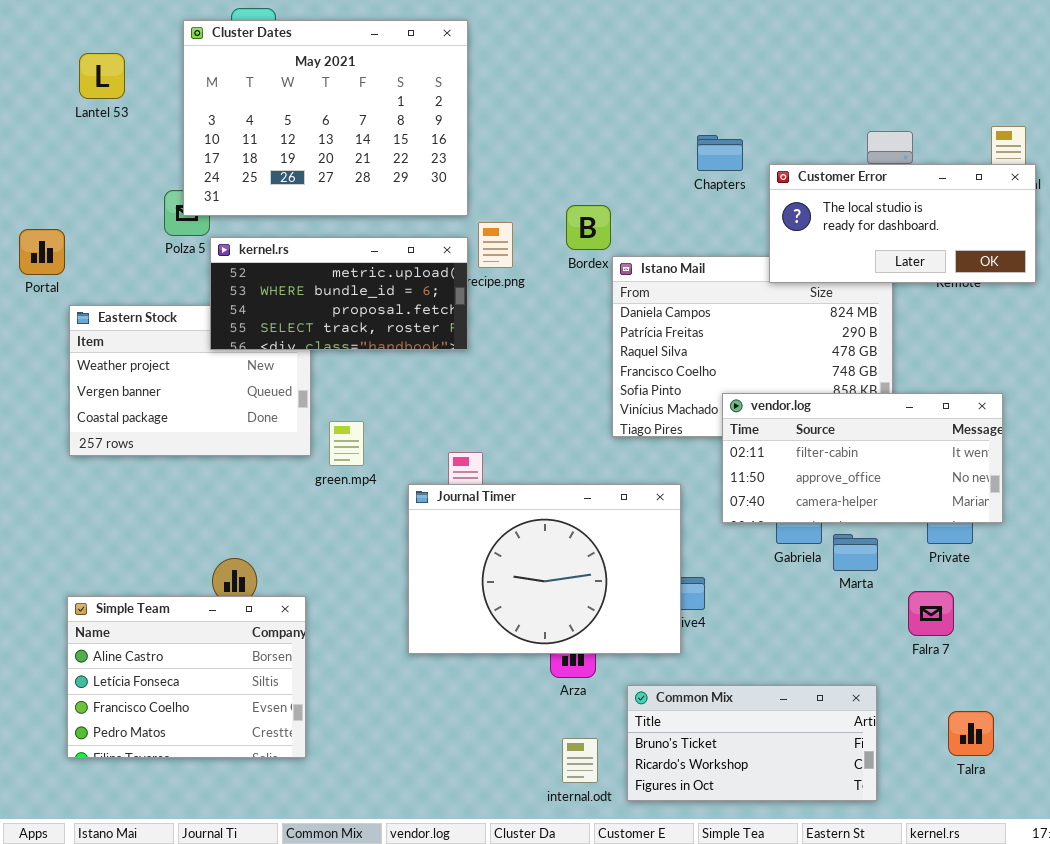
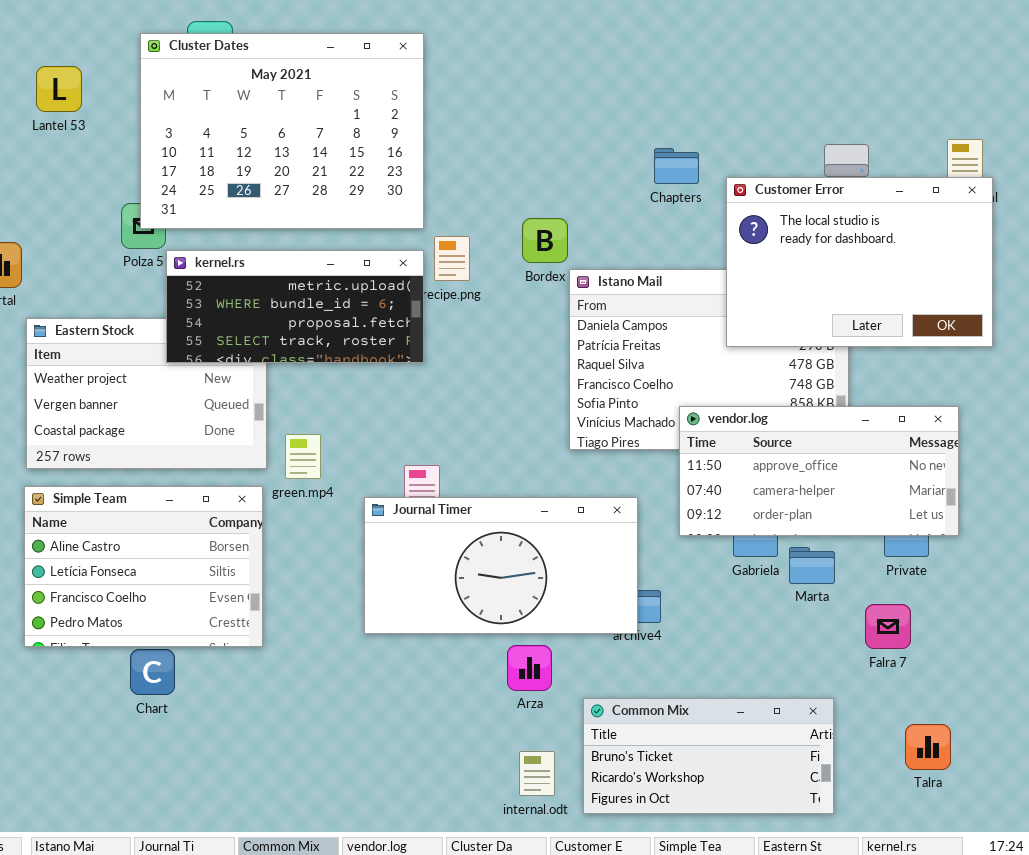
Customer Error: [769,164,1036,283] -> [726,177,993,347], resized
vendor.log: [722,393,1003,523] -> [679,406,959,536], scrolled down 1 row
Journal Timer: [408,484,681,654] -> [364,497,638,634], resized
Simple Team: [67,596,306,758] -> [24,486,263,647], moved

